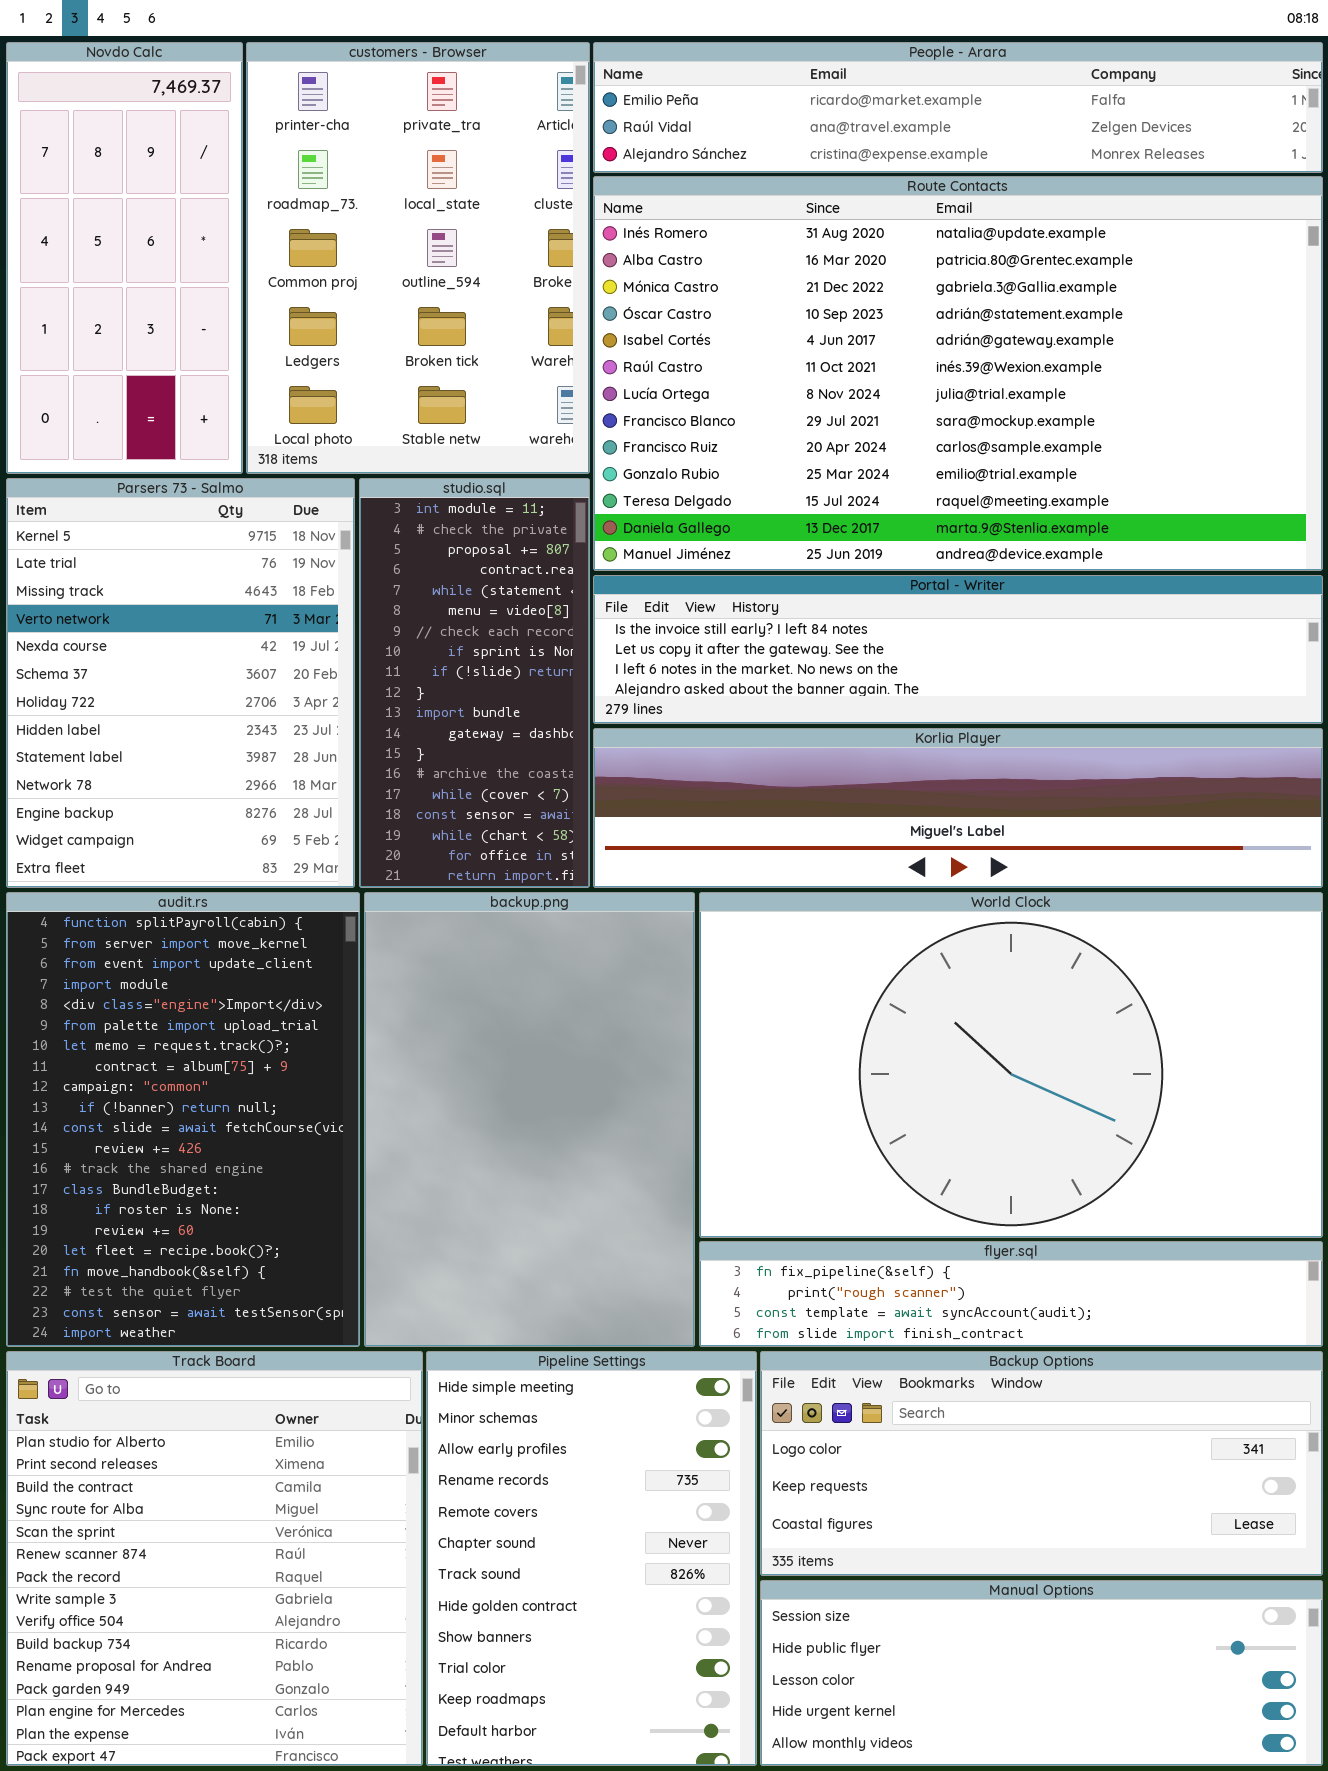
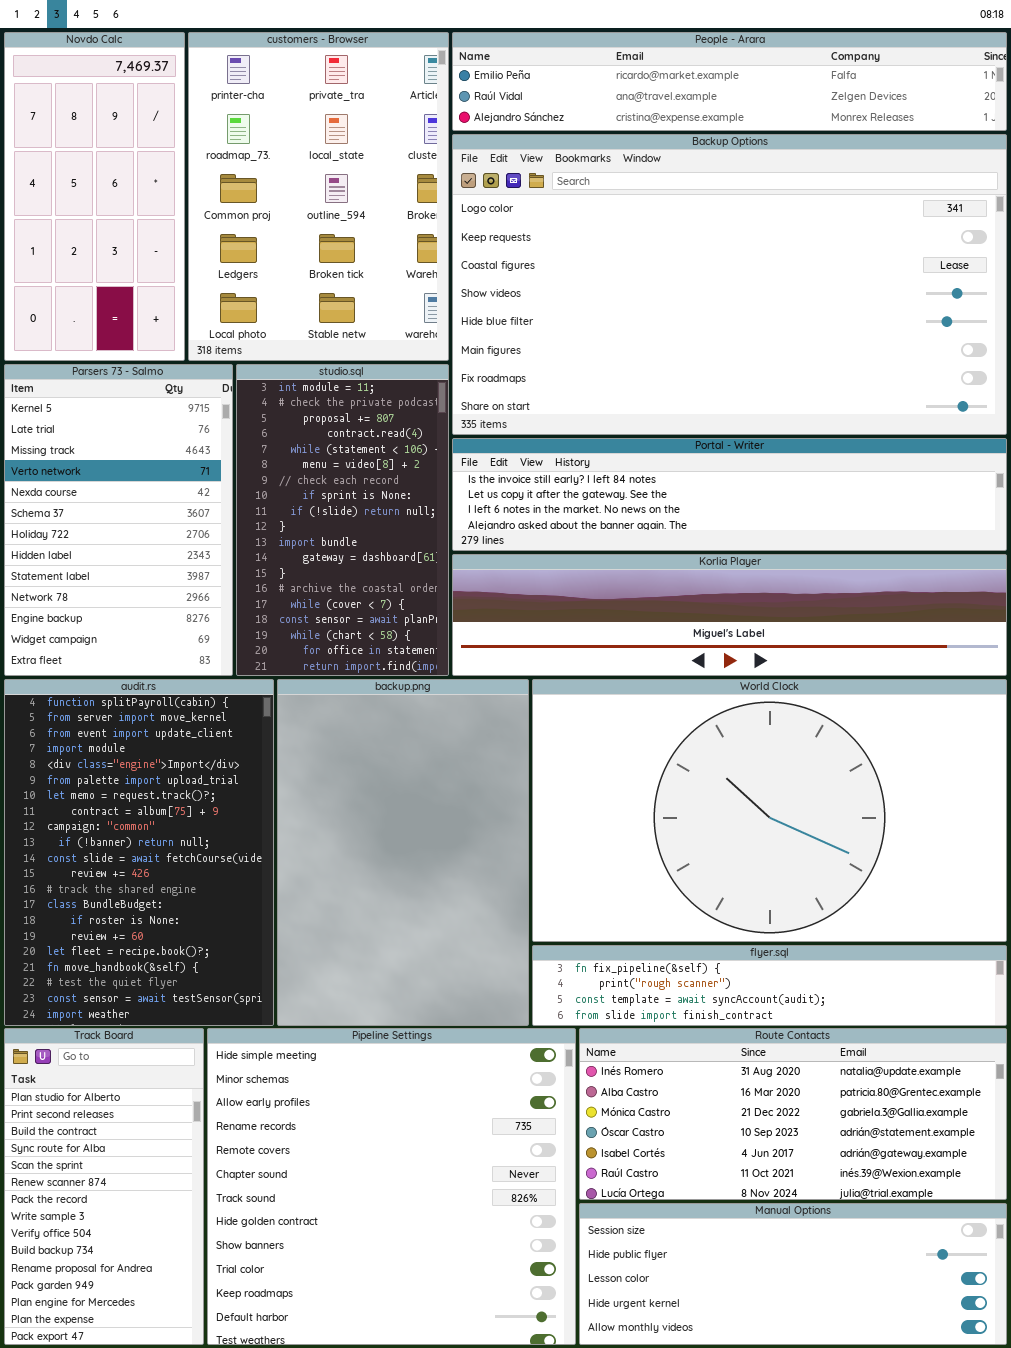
Route Contacts: [593,176,1323,571] -> [579,1028,1007,1200], moved, resized
Parsers 73 - Salmo: [6,478,355,888] -> [4,364,233,676], resized
studio.sql: [359,478,590,888] -> [236,364,449,676], resized
Track Board: [6,1351,423,1766] -> [4,1028,204,1345], resized
Pipeline Settings: [426,1351,757,1766] -> [207,1028,576,1345], resized
Backup Options: [760,1351,1323,1576] -> [452,134,1007,435], moved, resized

